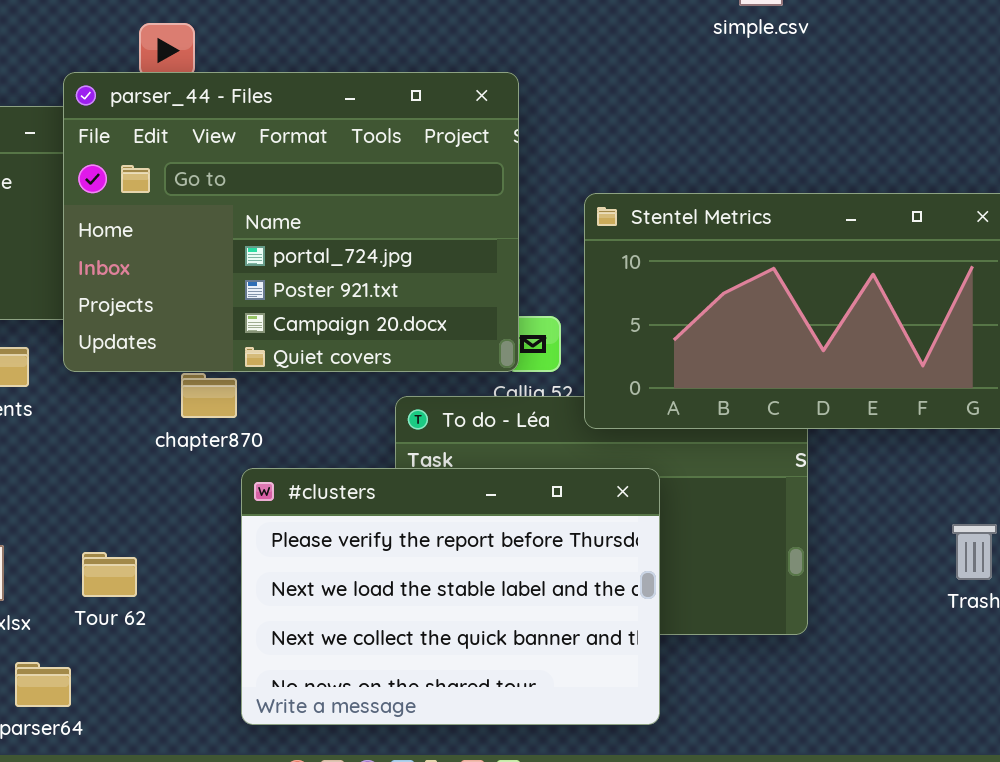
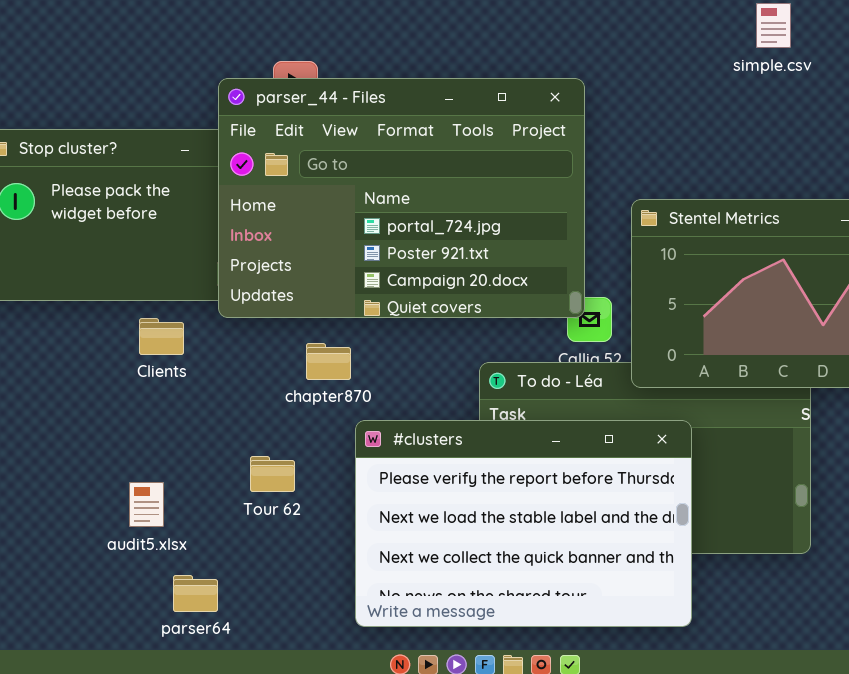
parser_44 - Files: [63,72,519,372] -> [218,78,585,318], moved
Tour 62: [82,552,137,597] -> [250,456,295,492], moved

